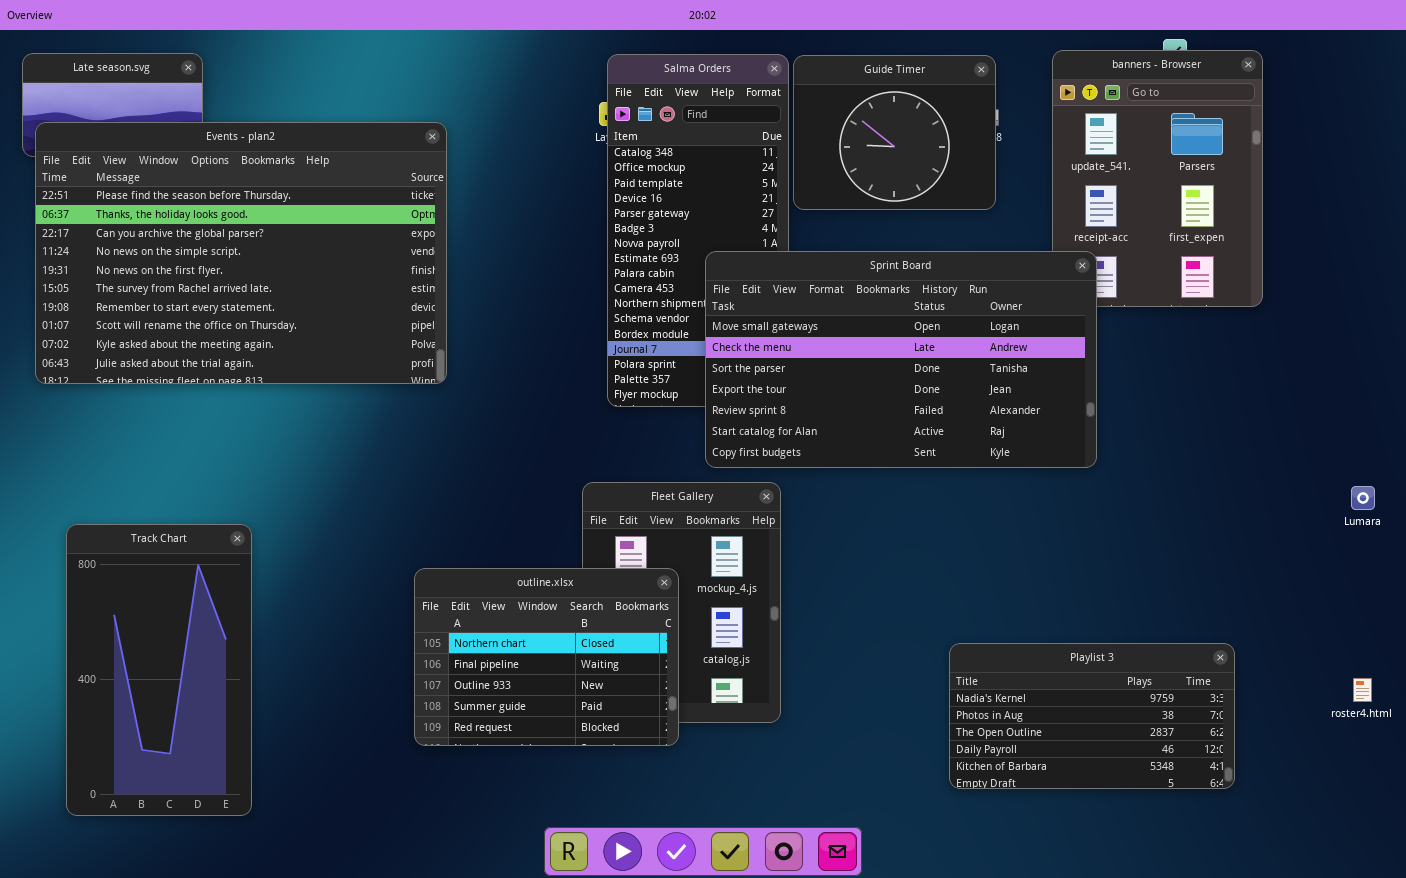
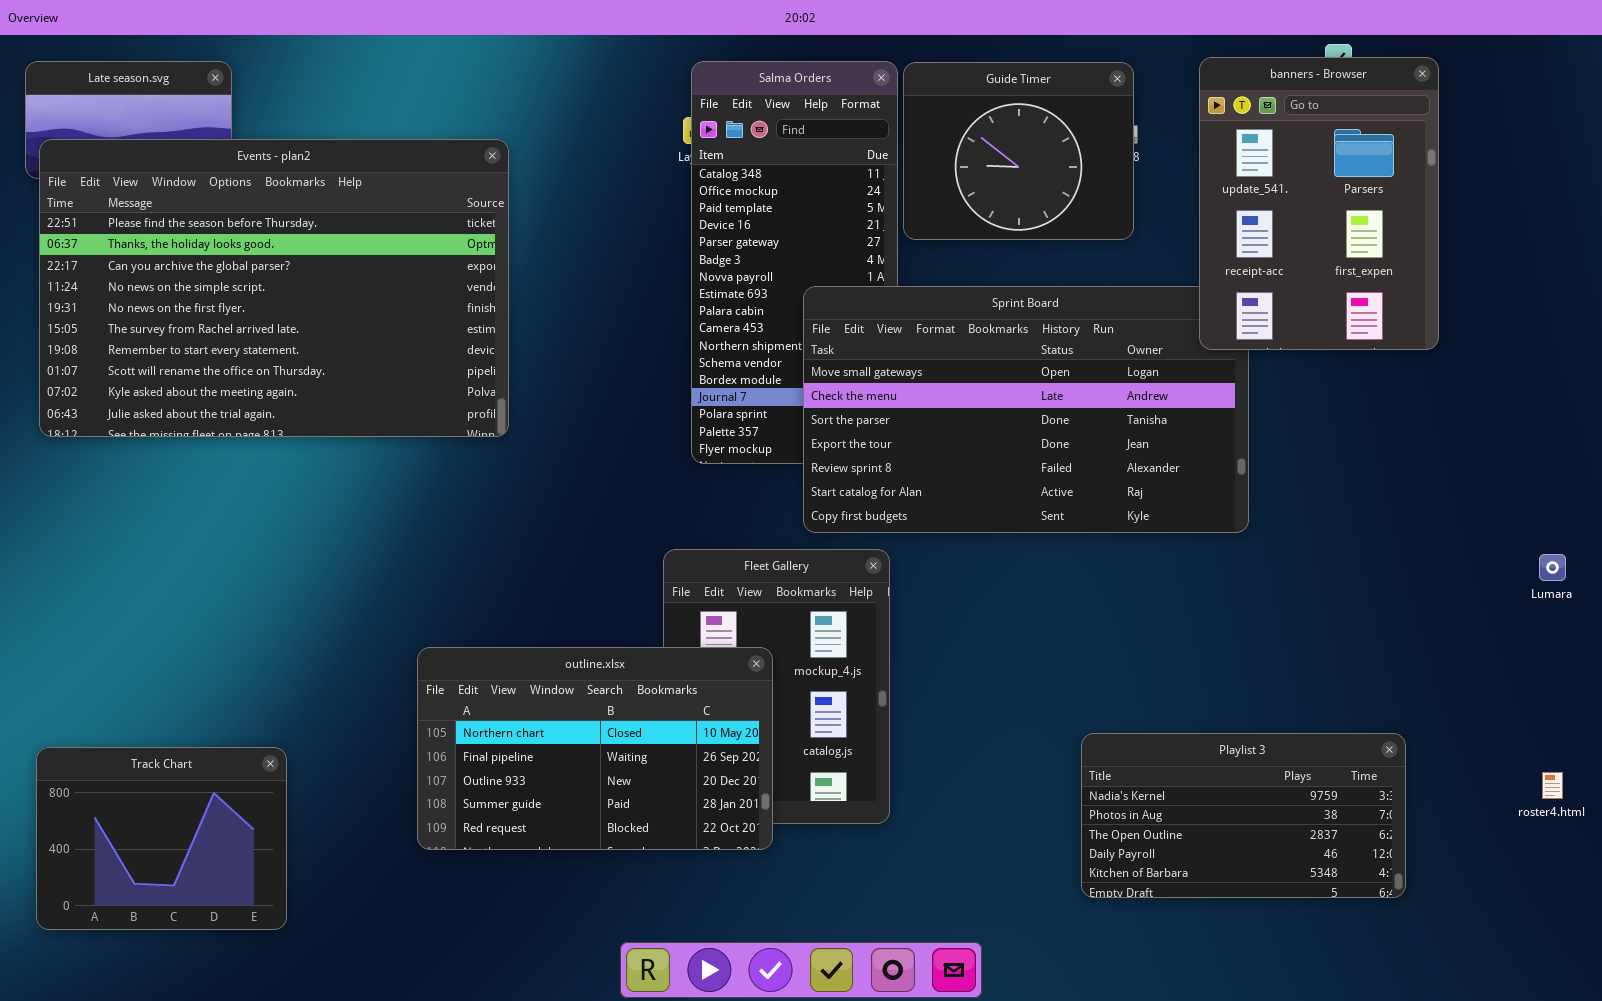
banners - Browser: [1052,50,1263,307] -> [1199,57,1439,350], raised
Track Chart: [66,524,252,816] -> [36,747,287,930], resized
outline.xlsx: [414,568,679,746] -> [417,647,773,850], resized

